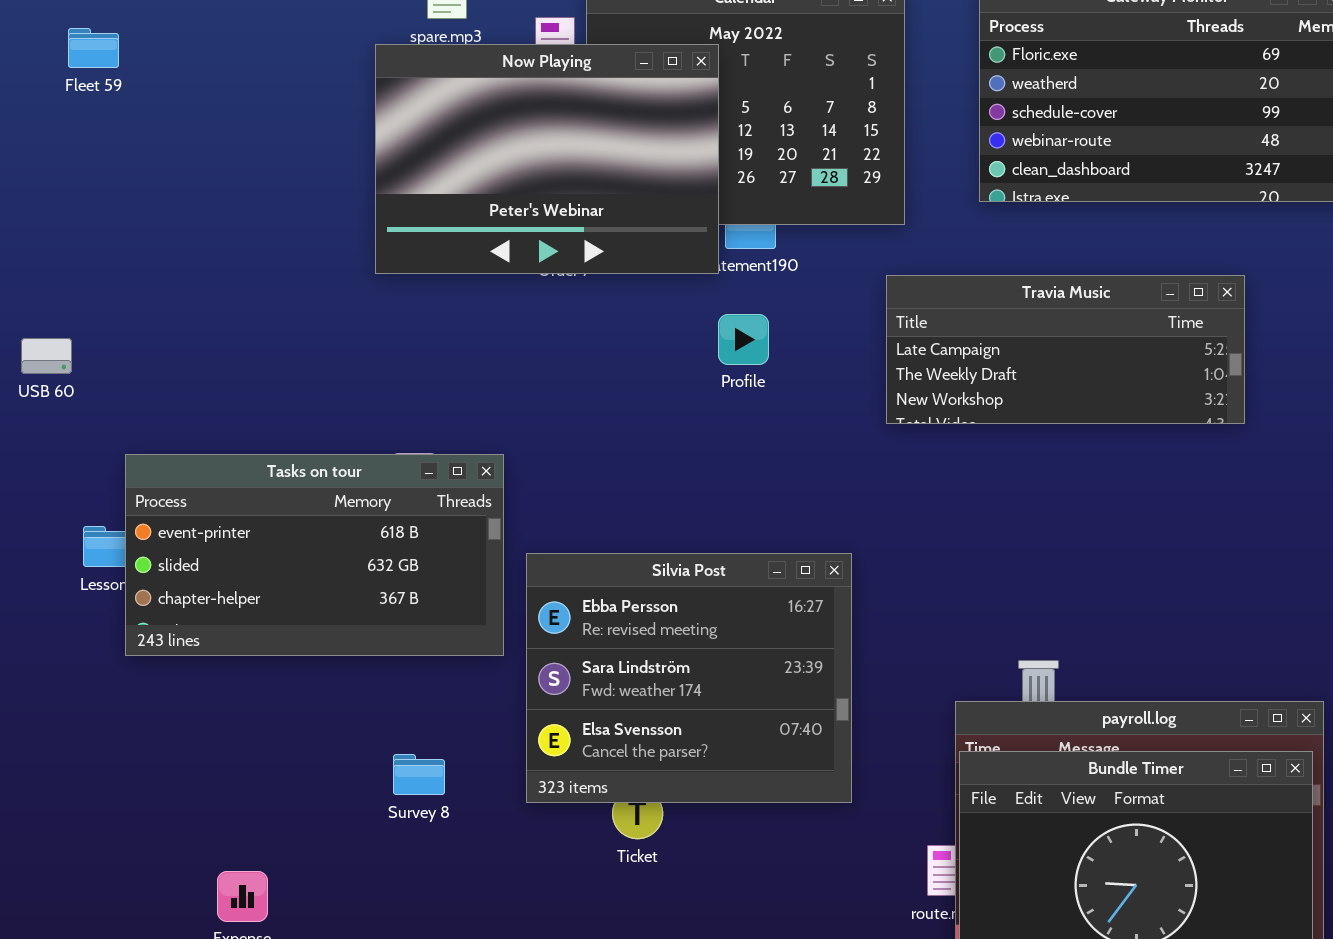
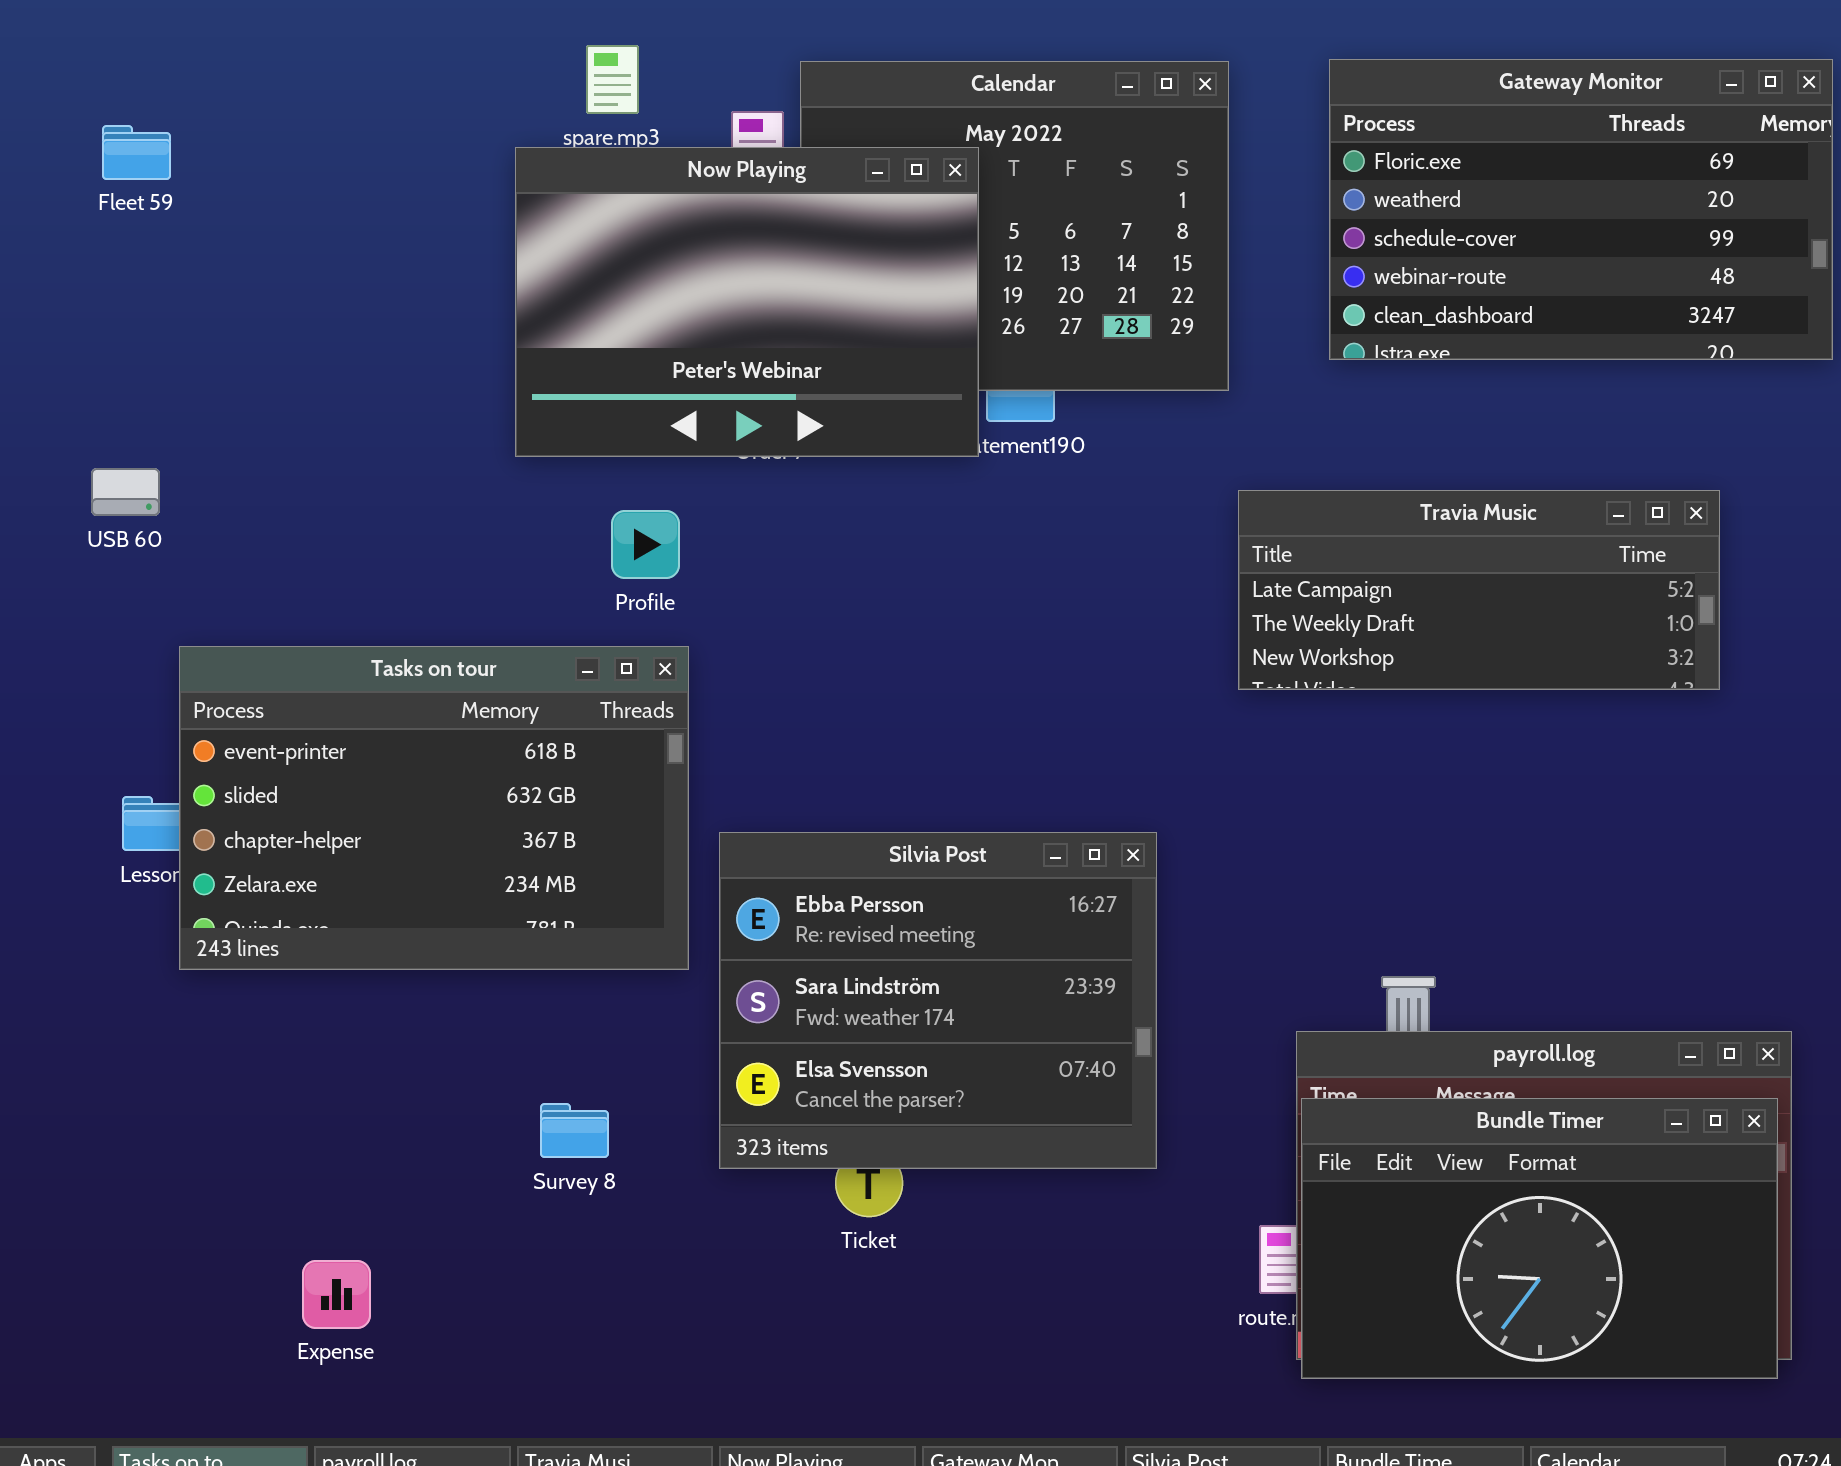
Travia Music: [886,275,1245,424] -> [1238,490,1720,690], moved
Profile: [718,314,769,365] -> [611,510,680,579], moved
USB 60: [21,338,72,374] -> [91,468,160,516], moved
Tasks on tour: [125,454,504,656] -> [179,646,689,970], resized

